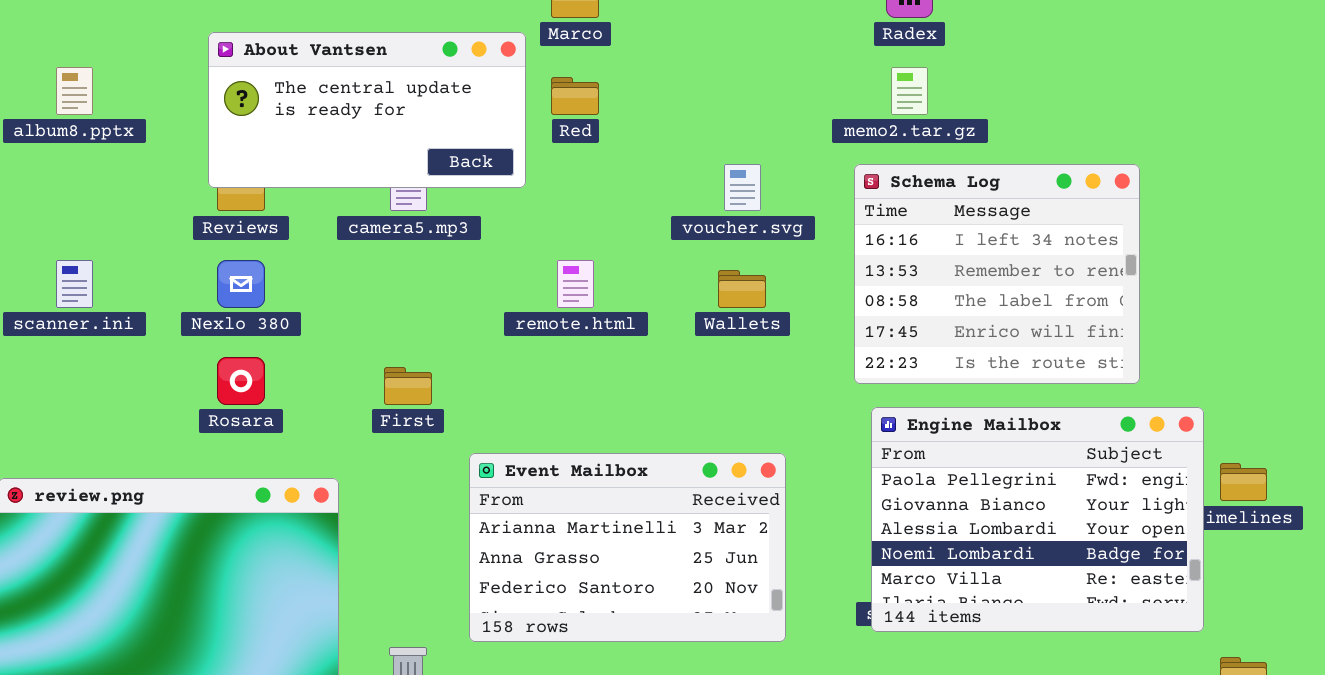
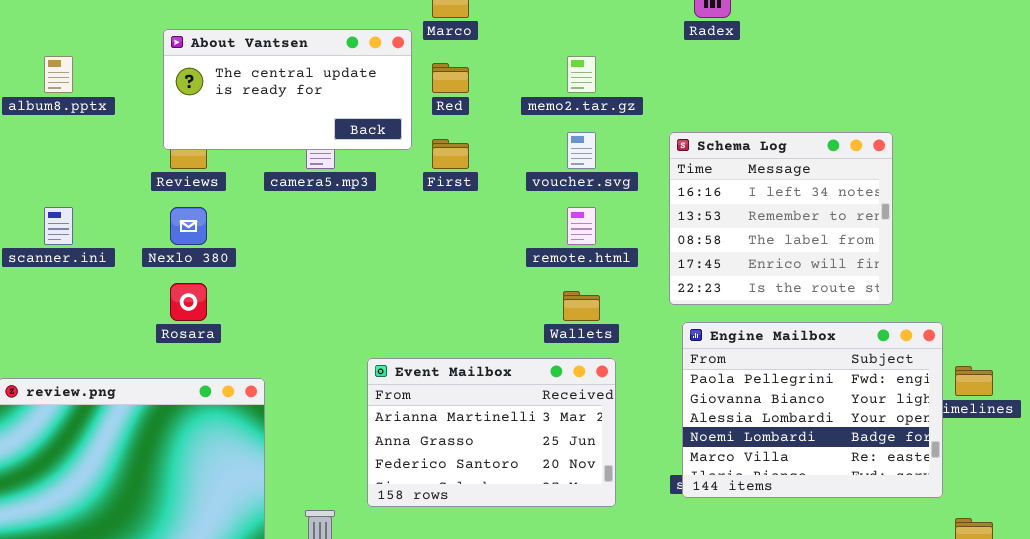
memo2.tar.gz: [891,67,928,115] -> [567,56,596,93], moved
remote.html: [557,260,594,308] -> [567,207,596,245], moved
Wallets: [718,270,766,308] -> [563,291,600,321], moved
First: [384,367,432,405] -> [432,139,469,169], moved

